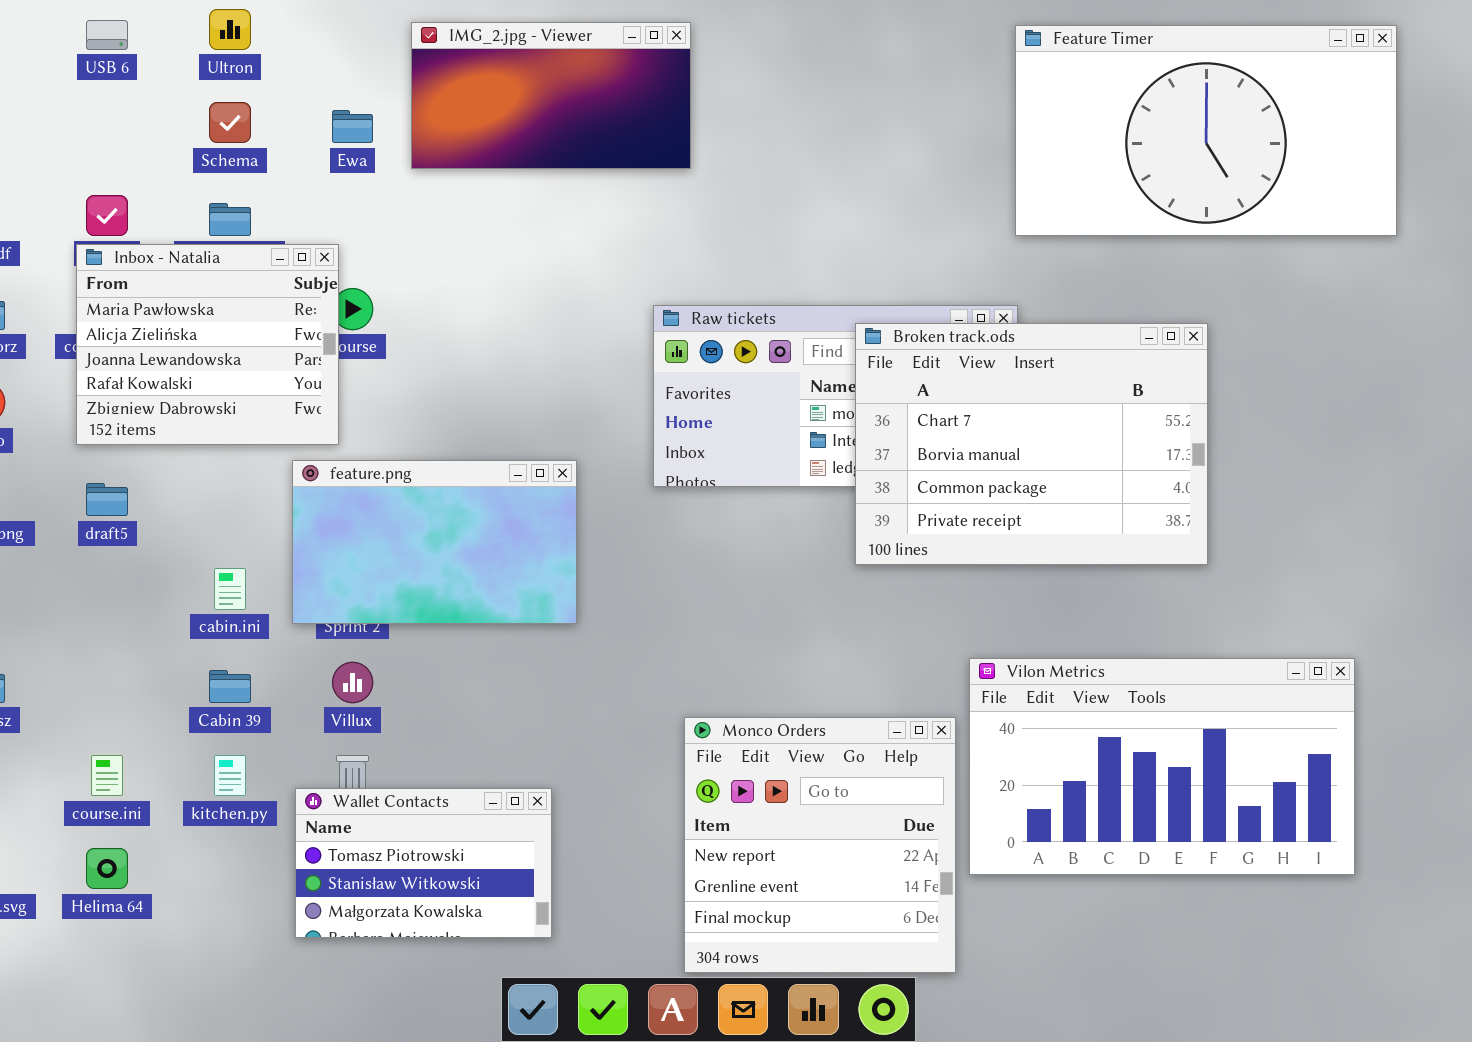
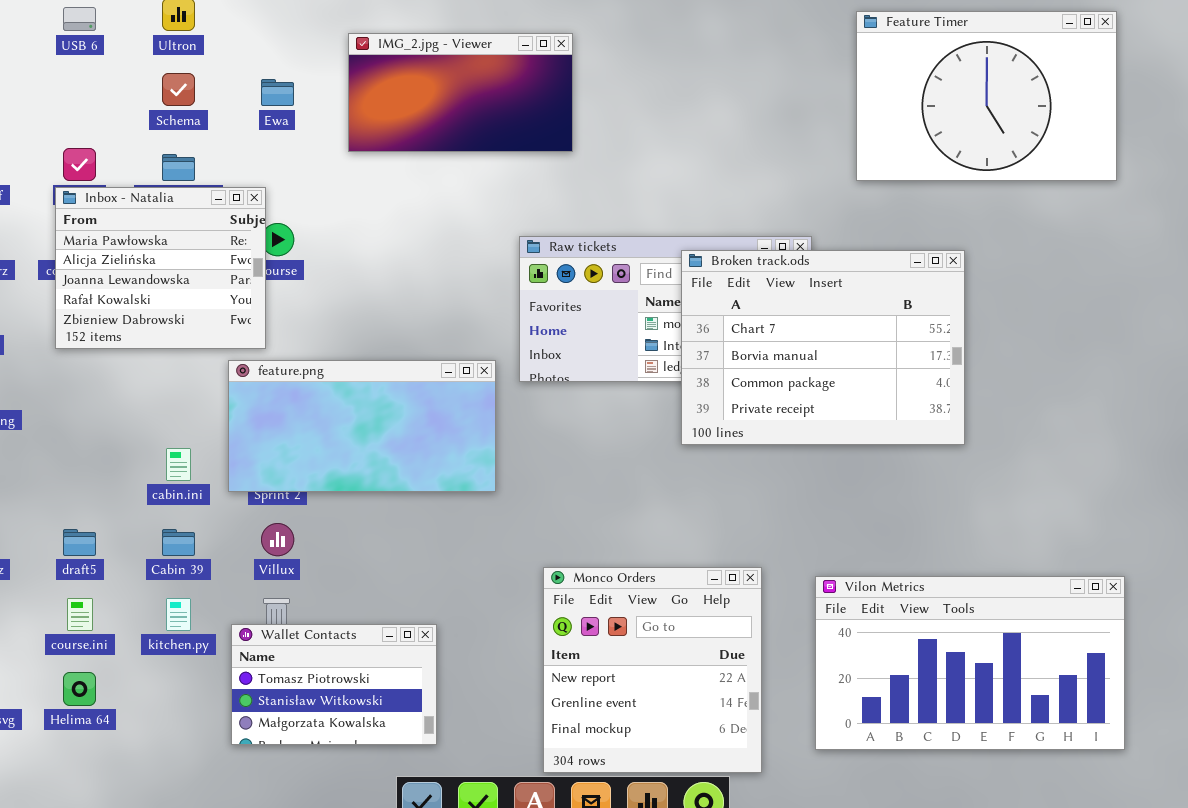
IMG_2.jpg - Viewer: [411,22,691,169] -> [348,33,573,152], moved
Feature Timer: [1015,25,1397,236] -> [856,11,1117,181], resized
feature.png: [292,460,577,624] -> [228,360,496,492], resized
draft5: [86,483,128,516] -> [63,529,96,556], moved
Vilon Metrics: [969,658,1355,875] -> [815,576,1125,750], moved

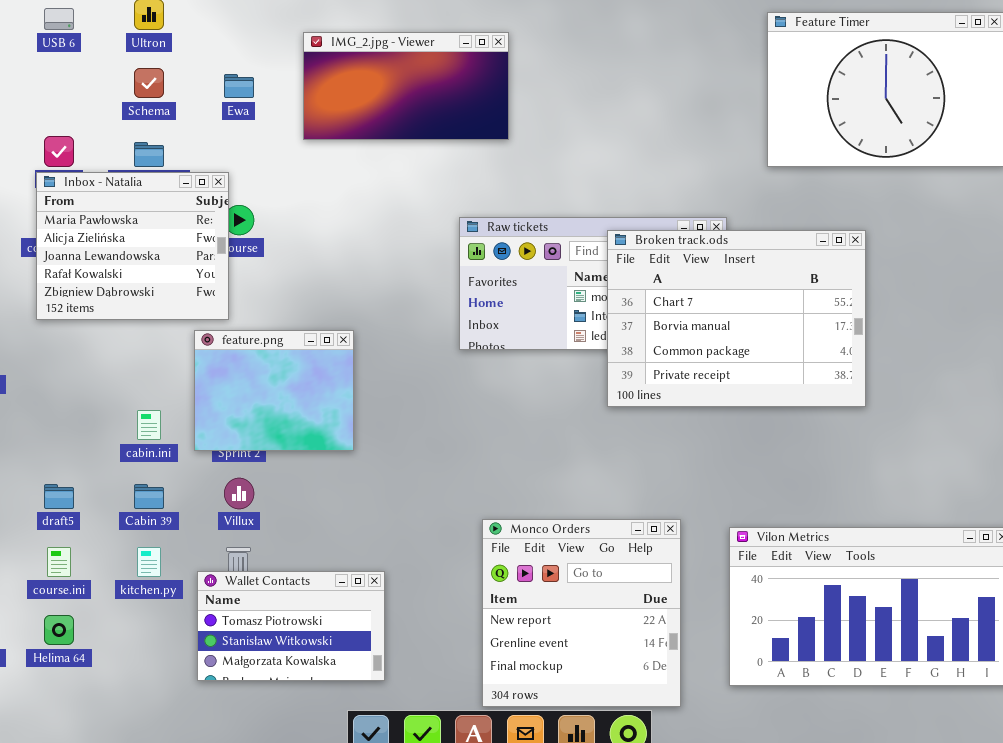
feature.png: [228,360,496,492] -> [194,330,354,451], resized

